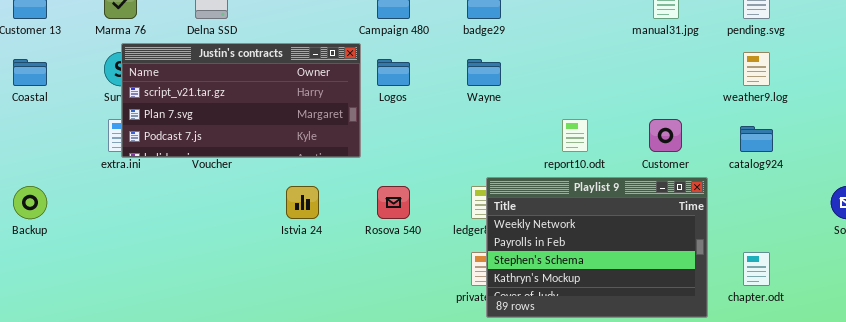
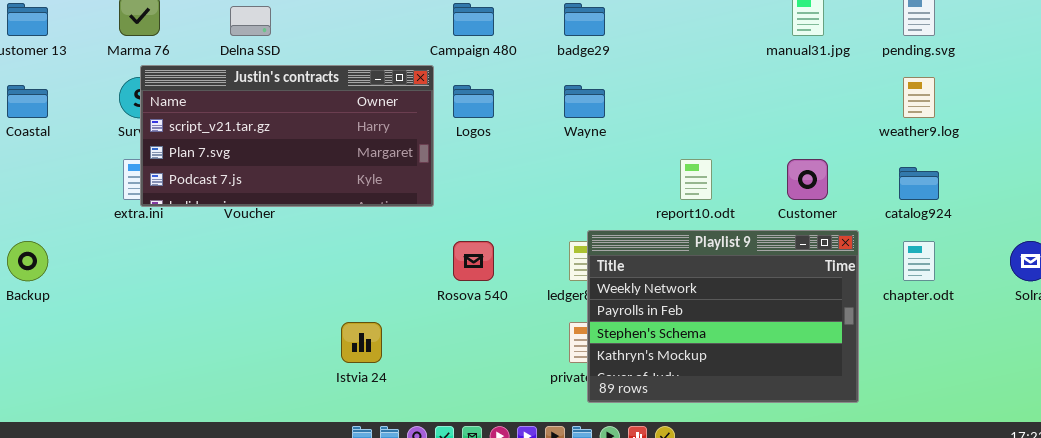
Istvia 24: [286,186,319,219] -> [341,322,382,363], moved
chapter.odt: [743,252,770,286] -> [903,241,935,281], moved

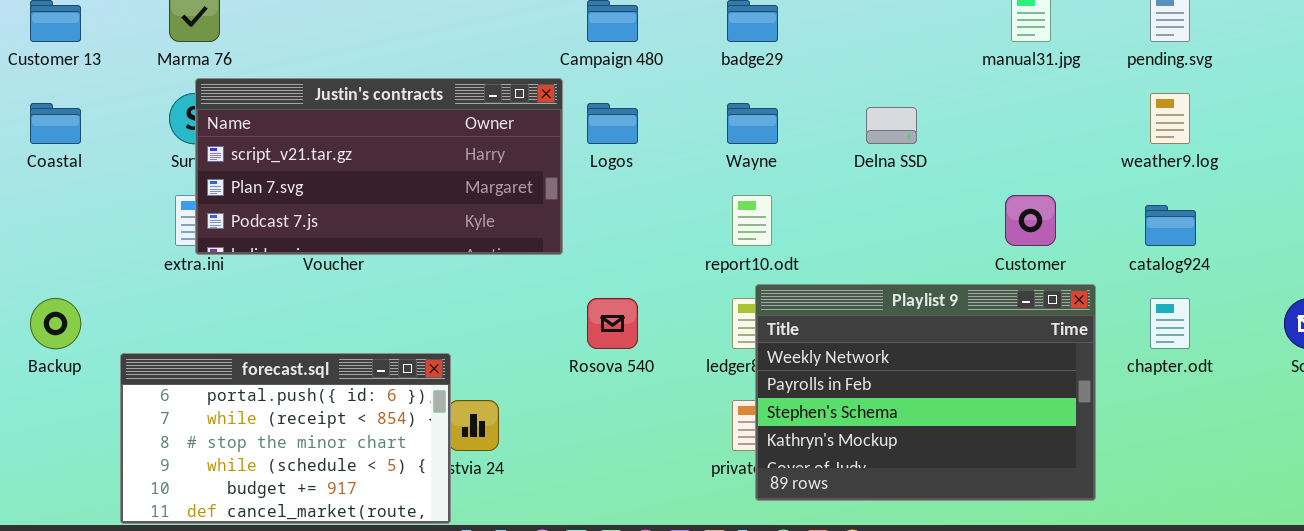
Delna SSD: [230,6,271,36] -> [866,107,917,144], moved
report10.odt: [680,159,712,200] -> [732,195,772,246], moved
forecast.sql: none -> [120,353,451,524], opened

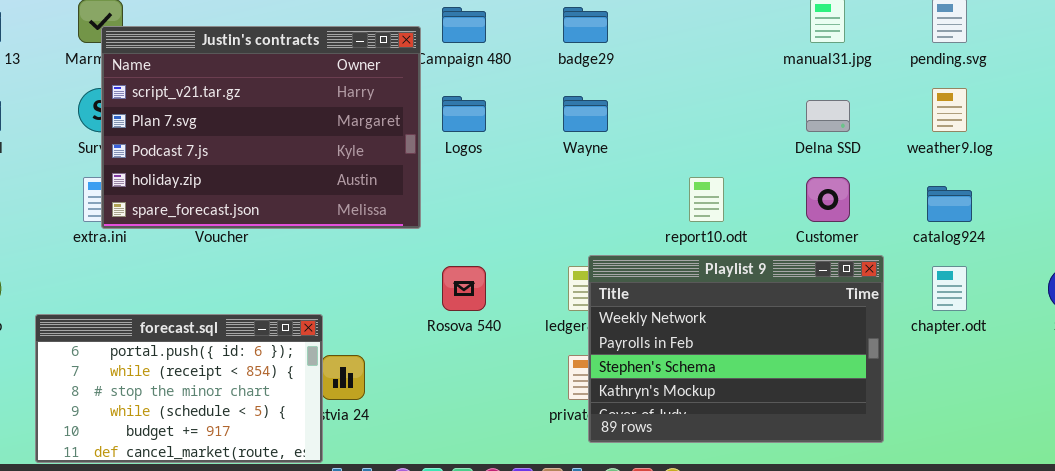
Justin's contracts: [195,78,563,255] -> [101,26,421,229], resized
Delna SSD: [866,107,917,144] -> [806,100,850,132], moved
report10.odt: [732,195,772,246] -> [689,177,724,222], moved

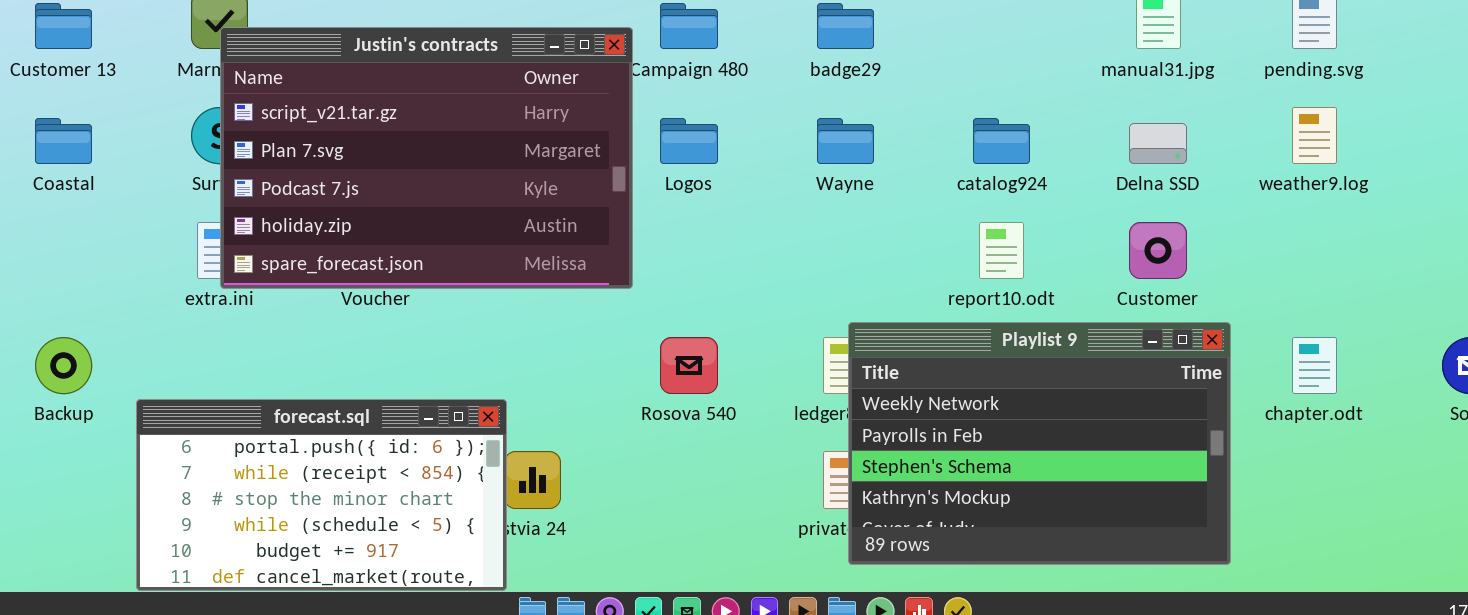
catalog924: [927,186,972,222] -> [973,118,1030,164], moved

